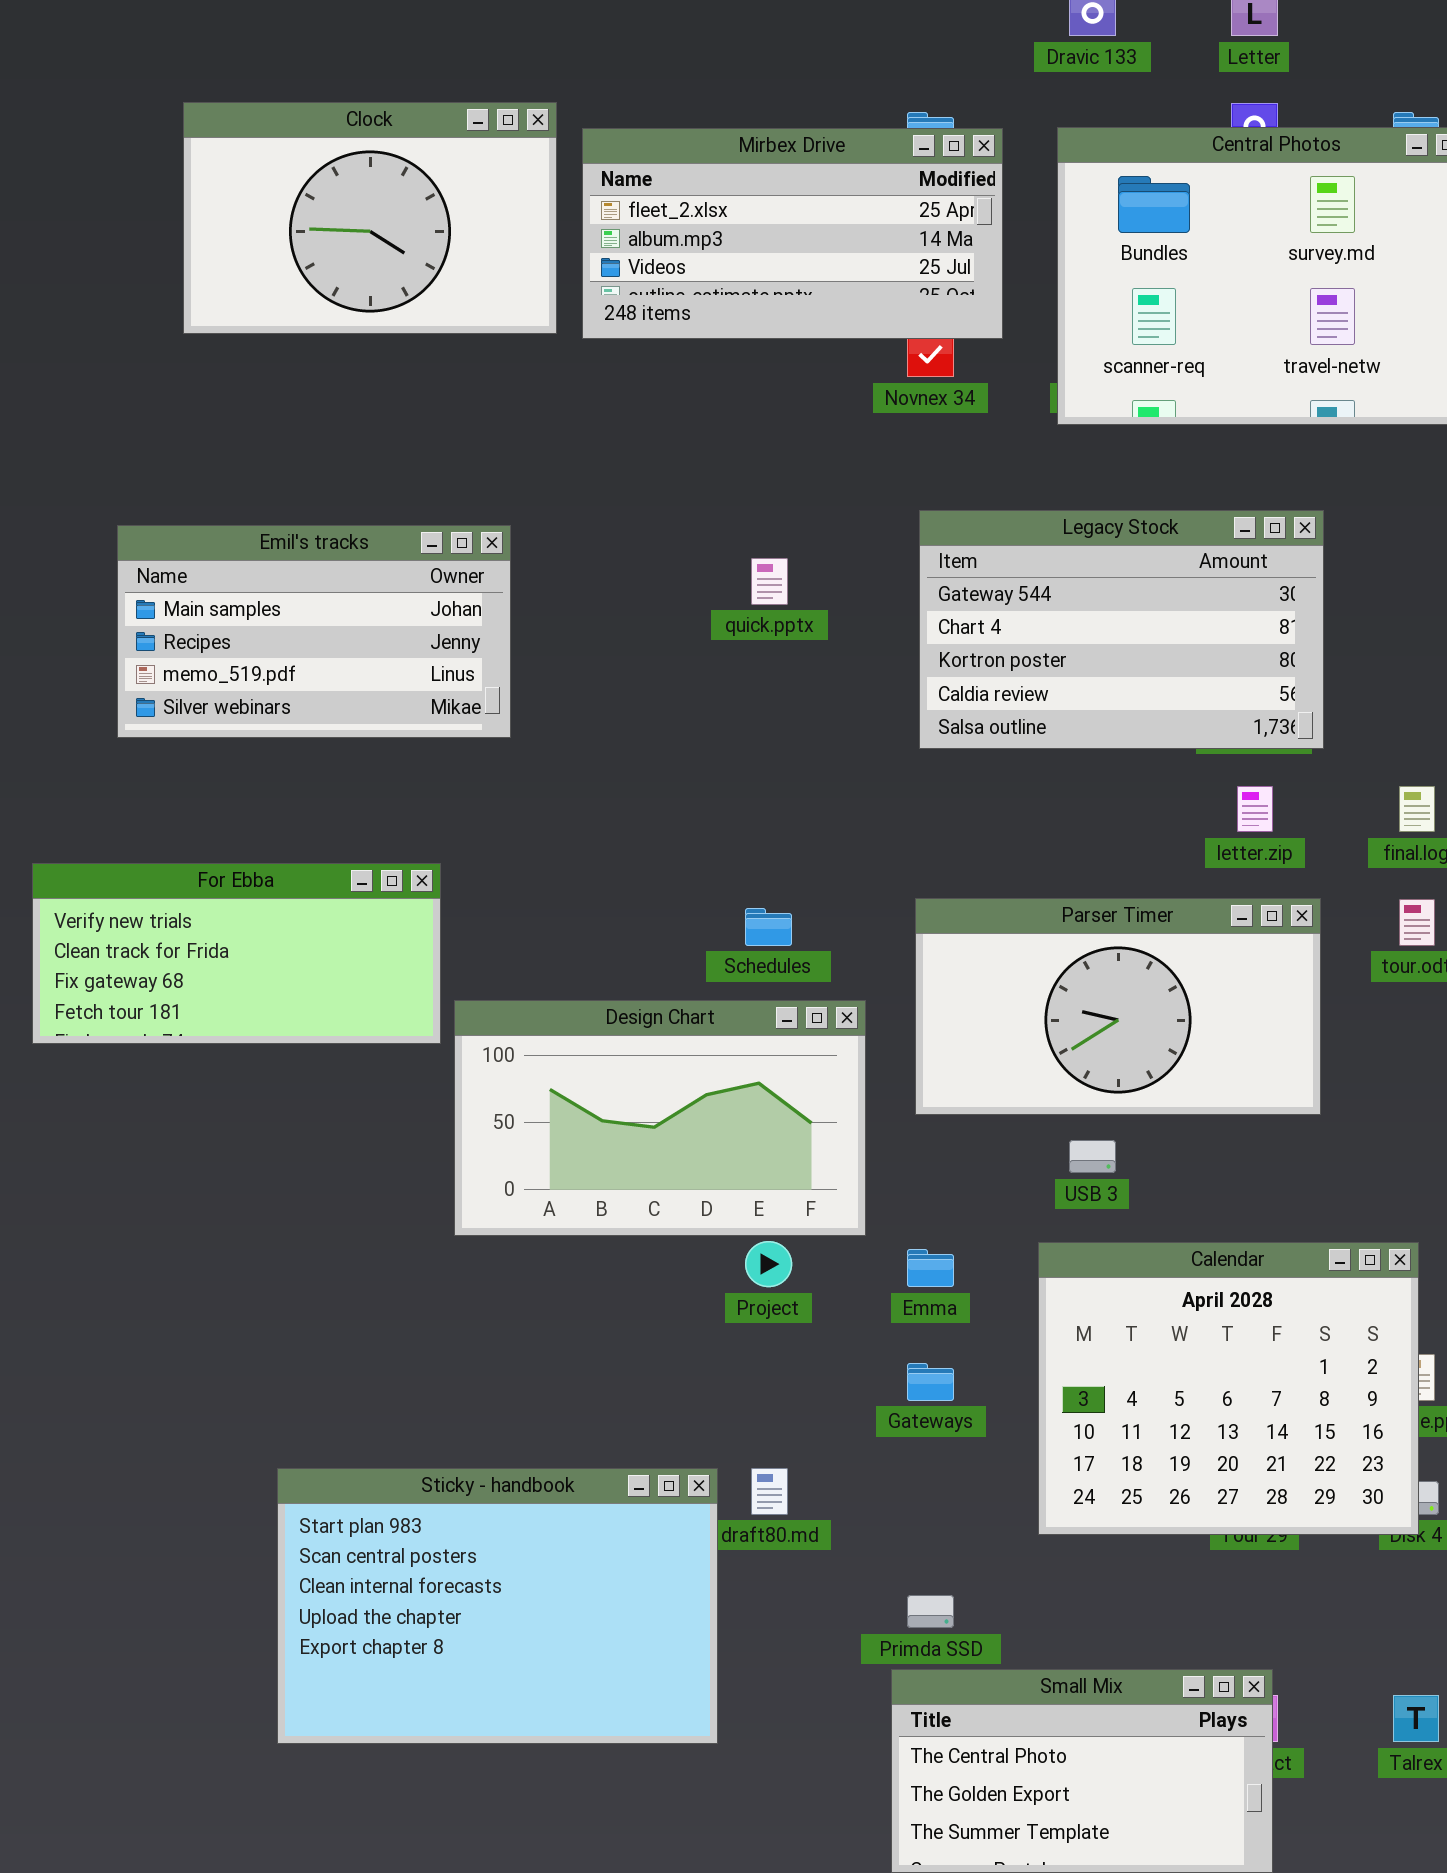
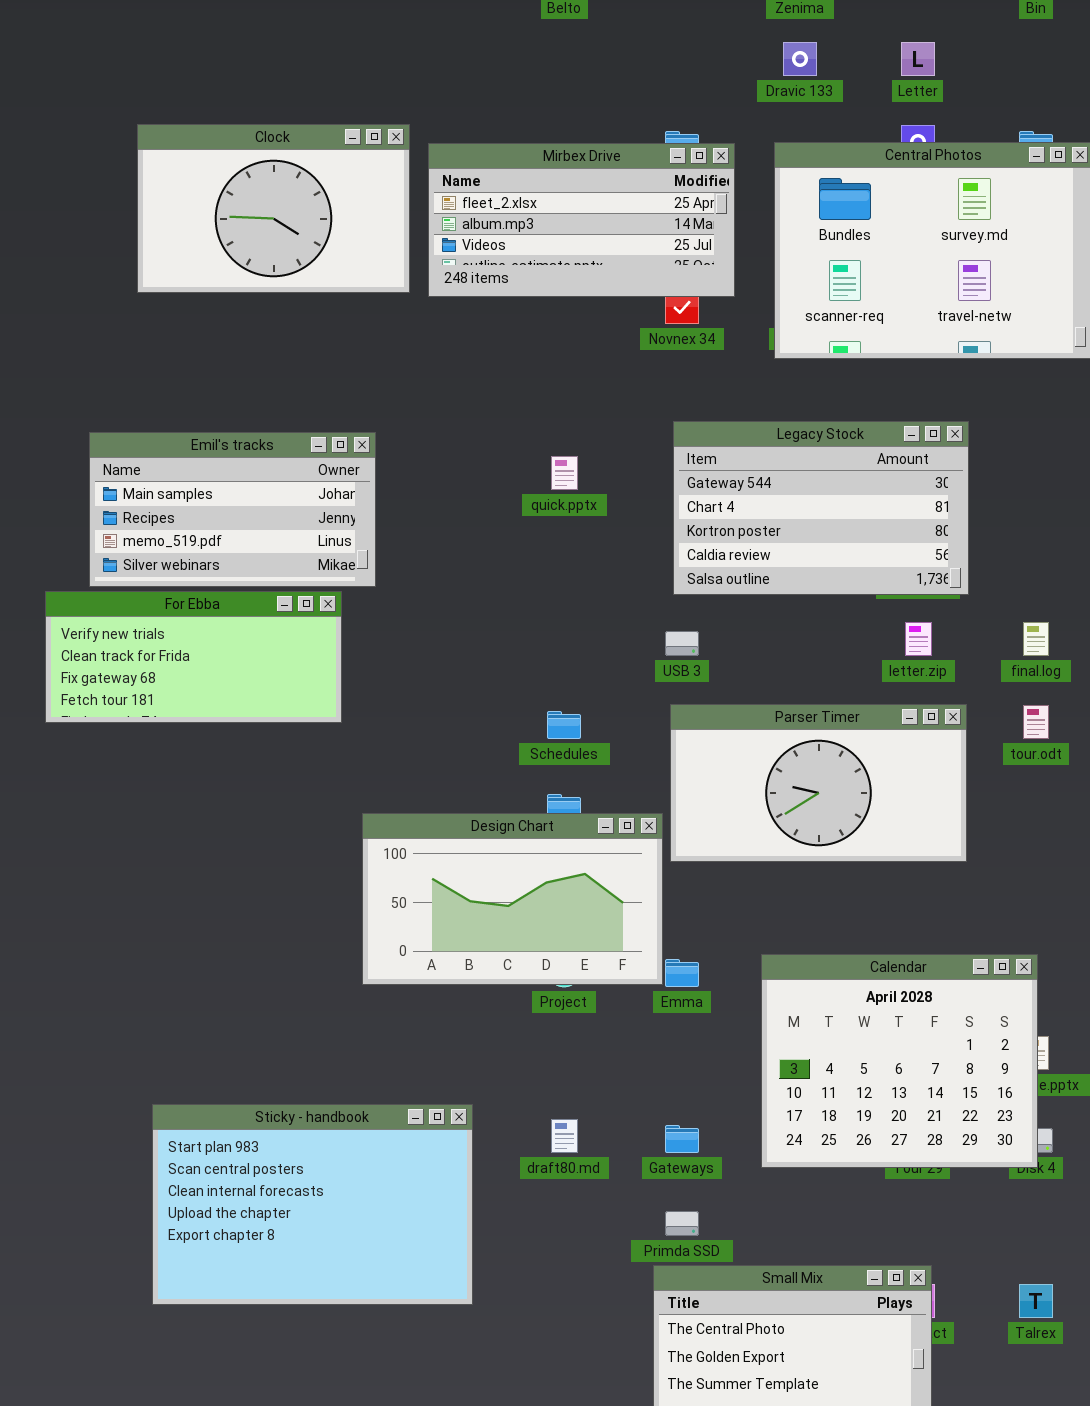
For Ebba: [32,863,441,1044] -> [45,591,342,723], moved
Design Chart: [454,1000,866,1236] -> [362,813,663,985], moved
USB 3: [1069,1140,1116,1173] -> [665,631,699,656], moved
Gateways: [907,1363,954,1401] -> [665,1125,699,1153], moved
Sticky - handbook: [277,1468,718,1744] -> [152,1104,473,1305], moved

